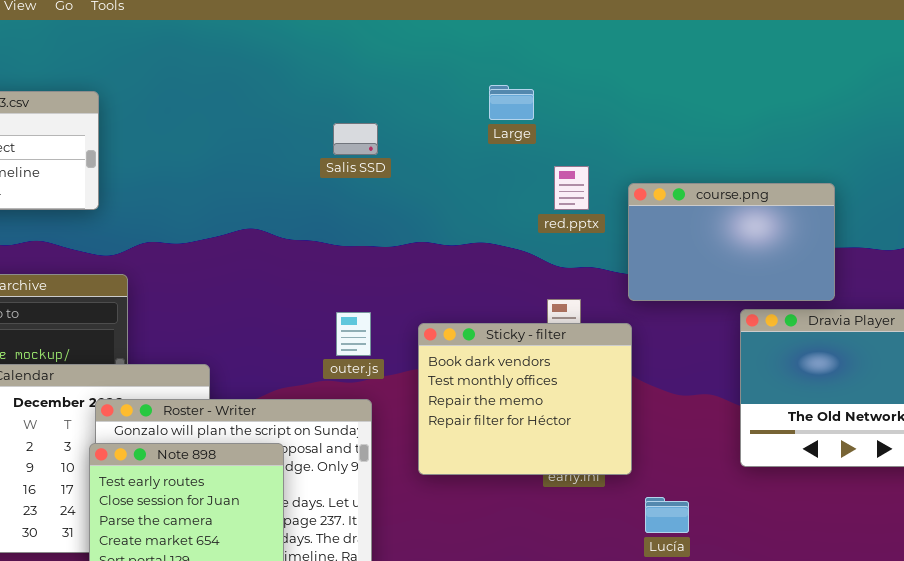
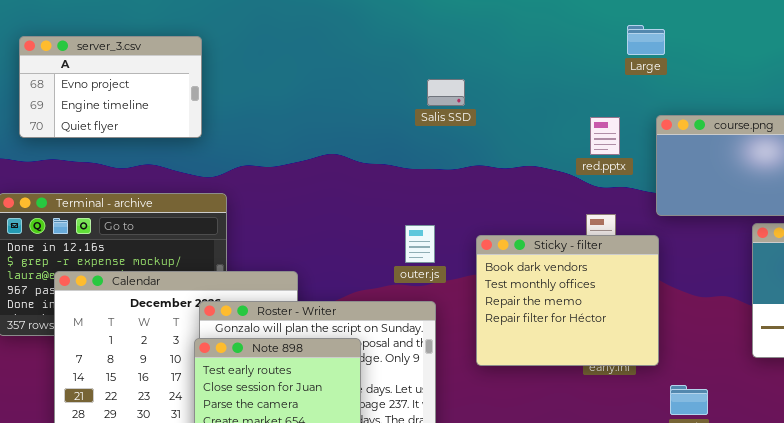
Large: [489,85,534,120] -> [627,25,665,55], moved
Salis SSD: [333,123,378,155] -> [427,79,465,106], moved
red.pptx: [554,166,589,210] -> [590,117,620,155], moved

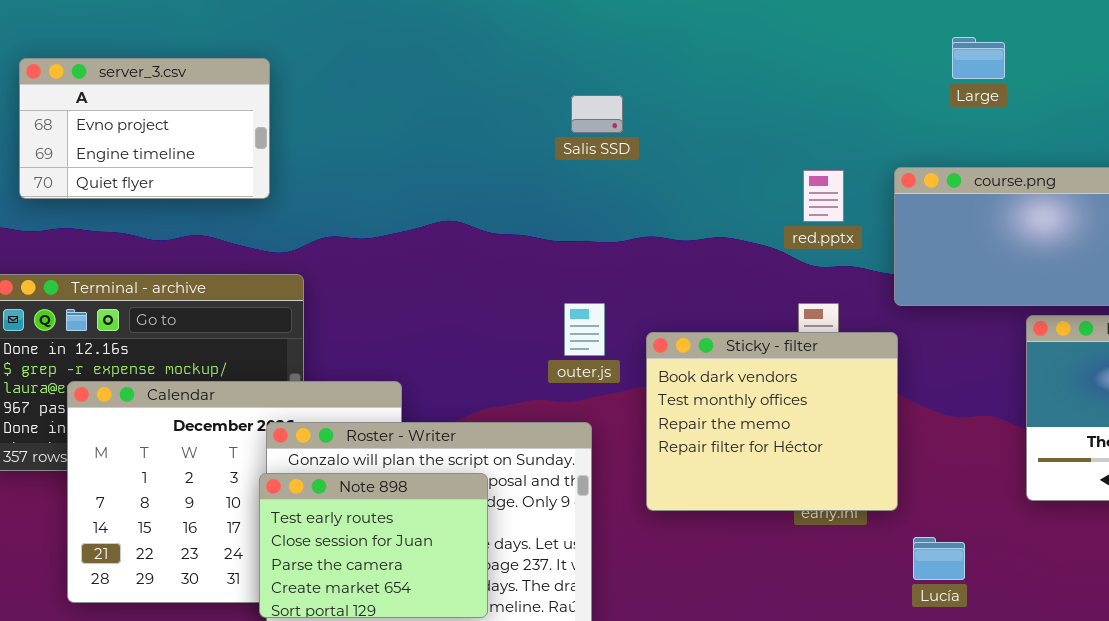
Large: [627,25,665,55] -> [952,37,1005,79], moved
Salis SSD: [427,79,465,106] -> [571,95,623,133], moved
outer.js: [405,225,435,263] -> [564,303,605,356], moved

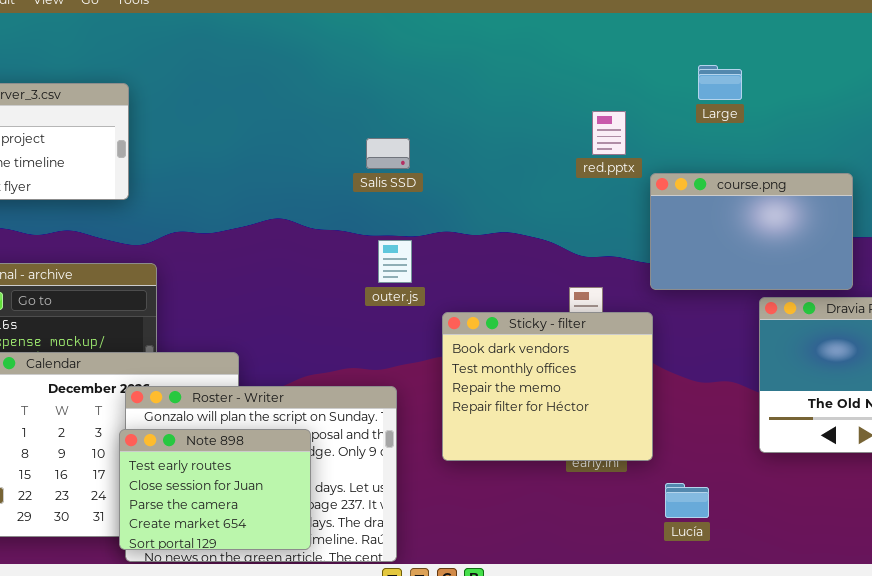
Salis SSD: [571,95,623,133] -> [366,138,410,169], moved
red.pptx: [803,170,844,222] -> [592,111,626,155], moved
outer.js: [564,303,605,356] -> [378,240,412,283], moved

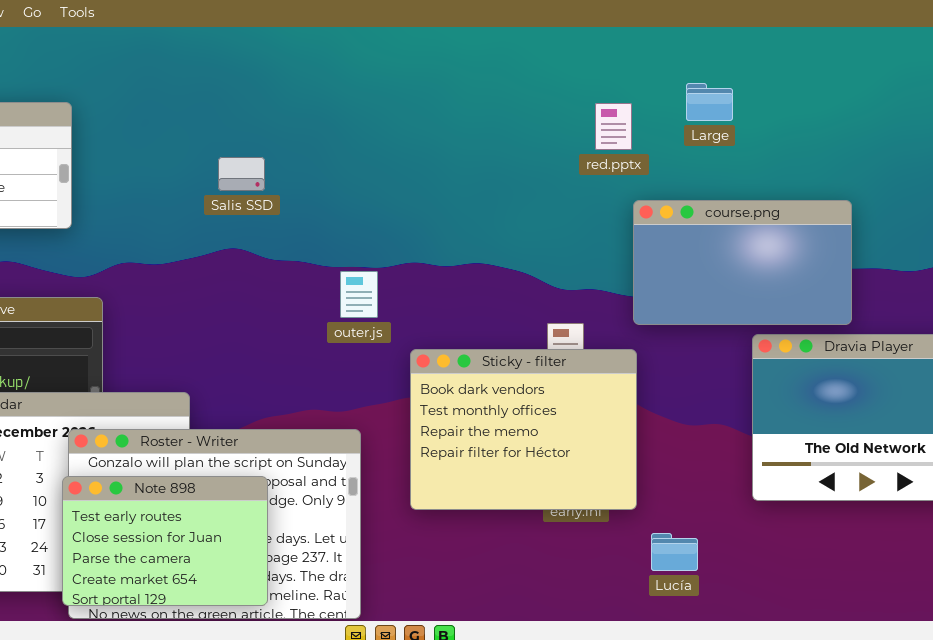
red.pptx: [592,111,626,155] -> [595,103,632,150], moved
Salis SSD: [366,138,410,169] -> [218,157,265,191], moved

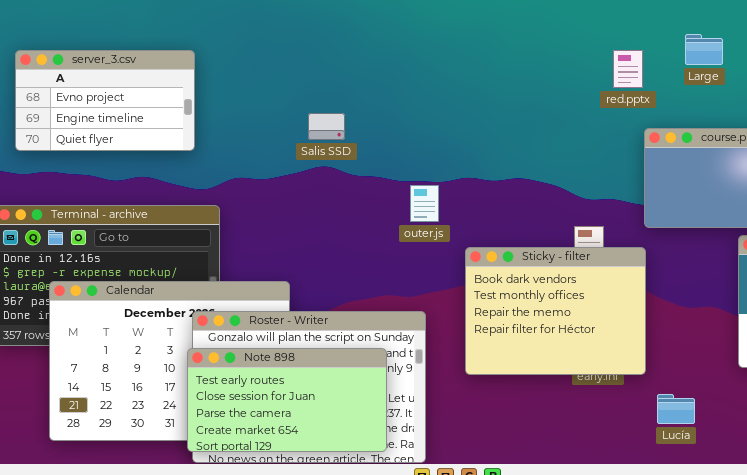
Salis SSD: [218,157,265,191] -> [308,113,345,140], moved
Note 898: [62,476,268,606] -> [187,348,387,452], resized

